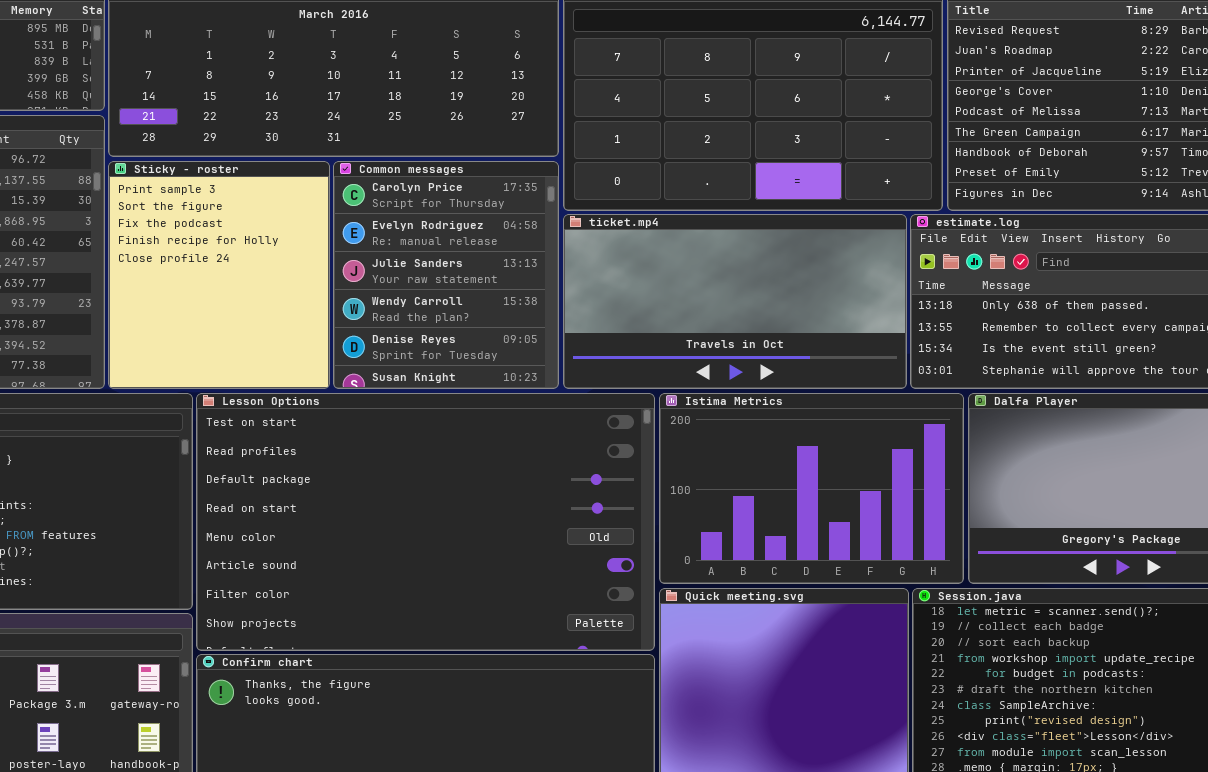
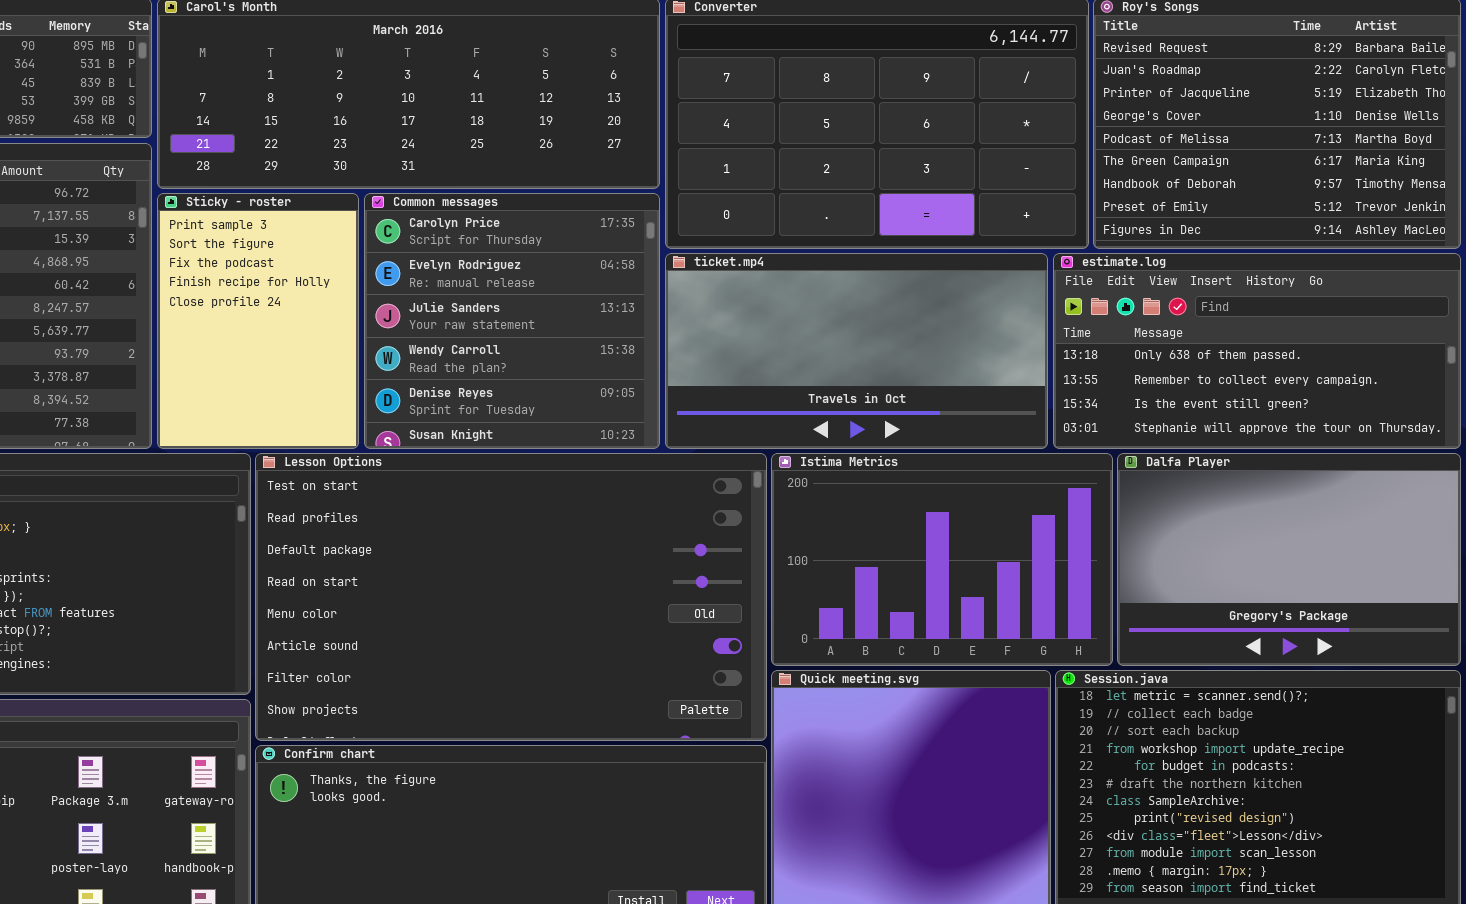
Sticky - roster: [108,161,330,389] -> [157,193,359,449], resized
Common messages: [333,161,559,389] -> [364,193,660,449], resized

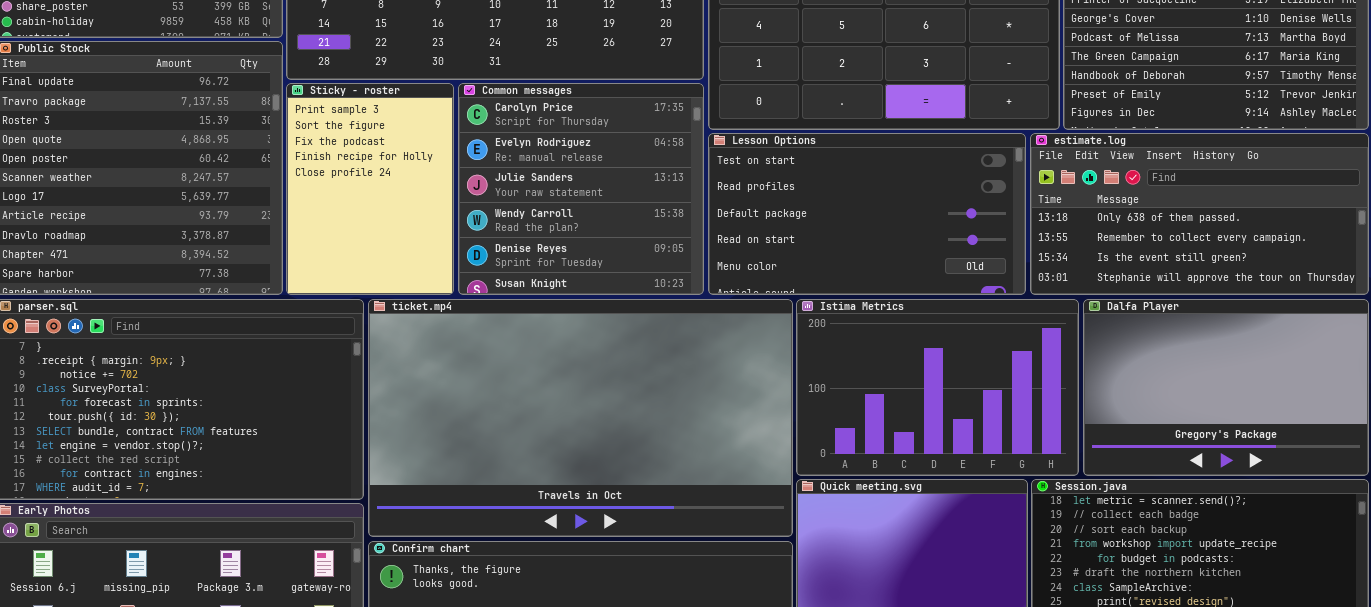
ticket.mp4: [665,253,1048,449] -> [368,299,793,537], moved, resized
Lesson Options: [255,453,767,741] -> [708,133,1026,295], moved, resized

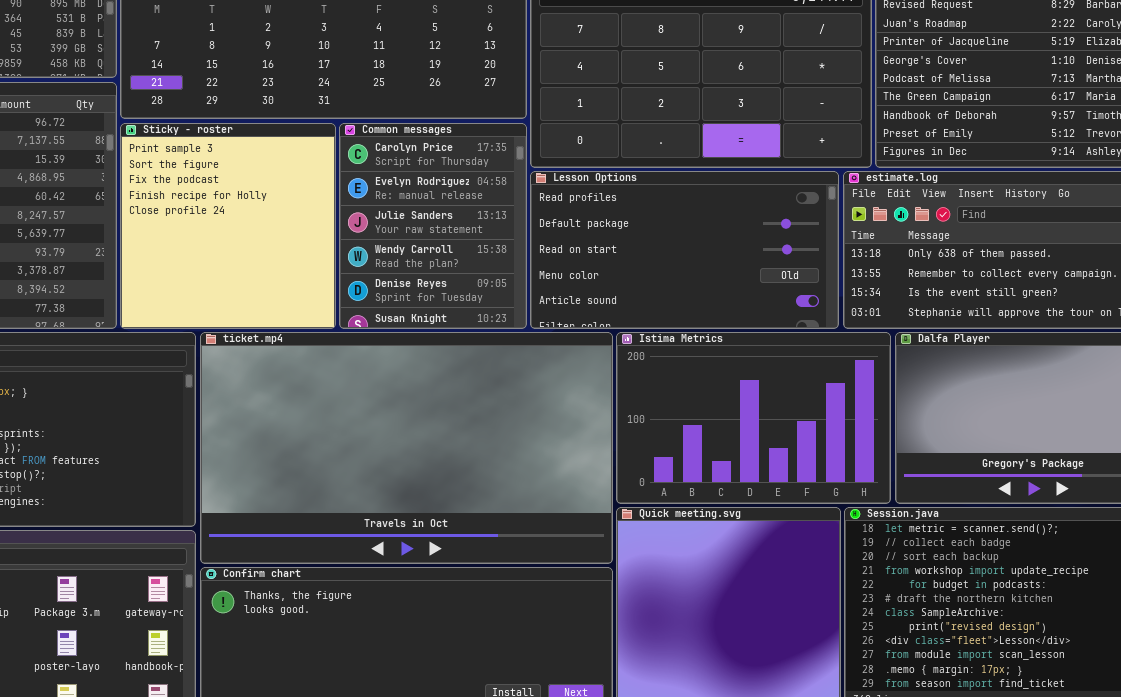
Sticky - roster: [286,83,454,295] -> [120,123,336,329], resized
Common messages: [458,83,704,295] -> [339,123,527,329], resized
Lesson Options: [708,133,1026,295] -> [530,171,839,329], scrolled down 1 row

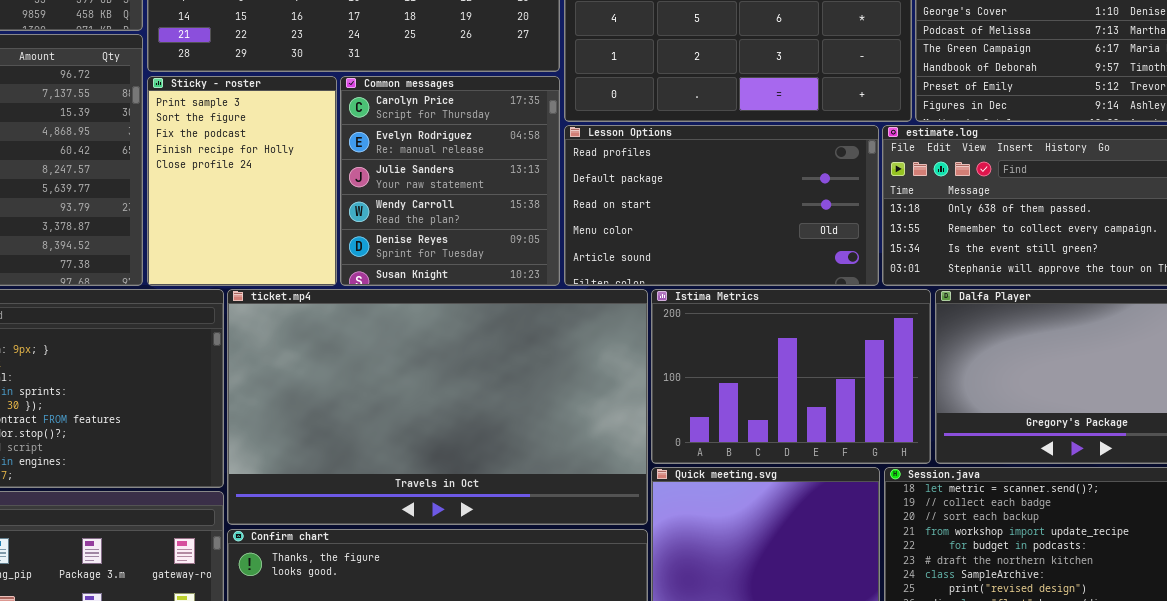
Sticky - roster: [120,123,336,329] -> [147,76,337,286], resized
Common messages: [339,123,527,329] -> [340,76,560,286], resized

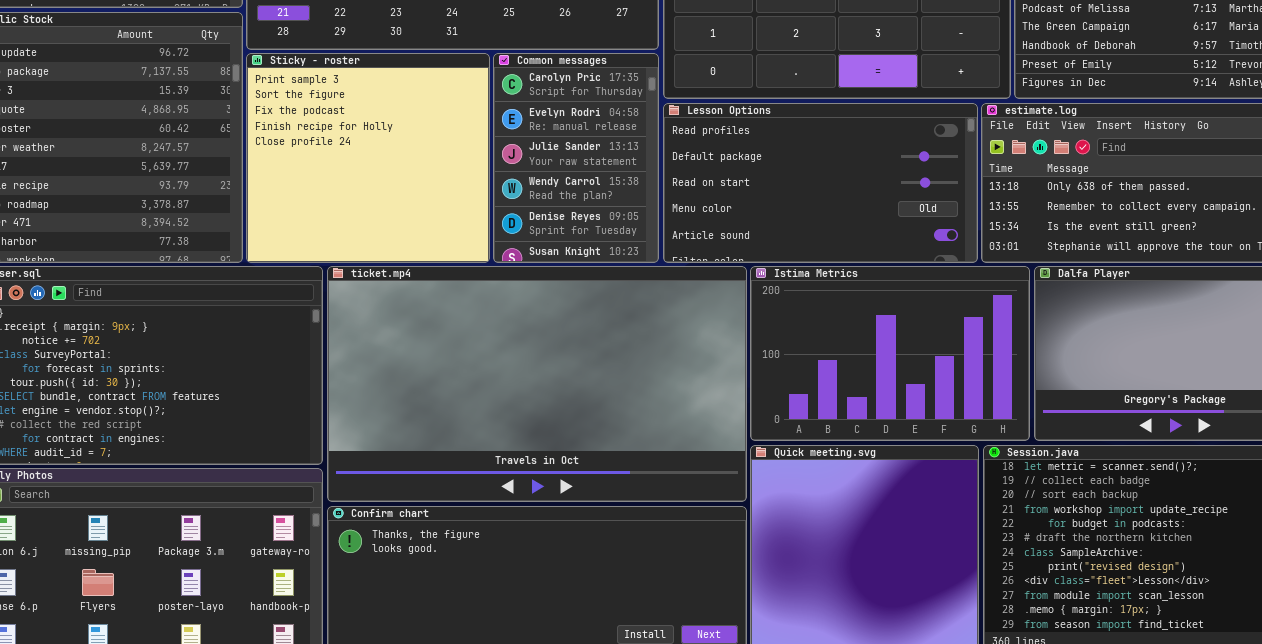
Sticky - roster: [147,76,337,286] -> [246,53,490,263], resized
Common messages: [340,76,560,286] -> [493,53,659,263], resized

